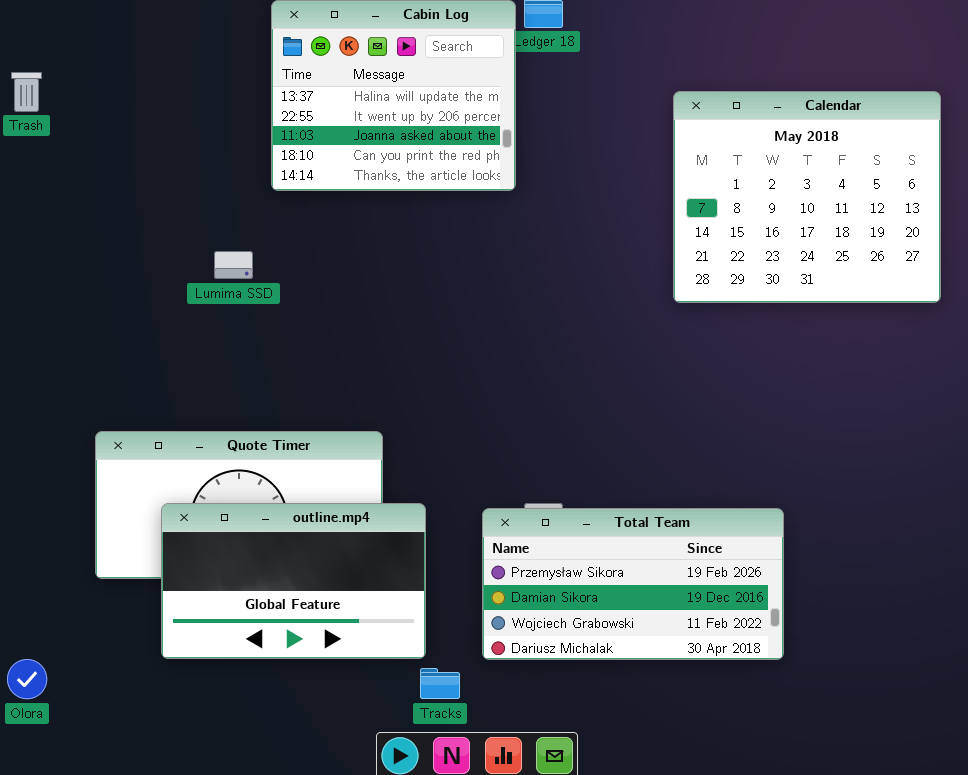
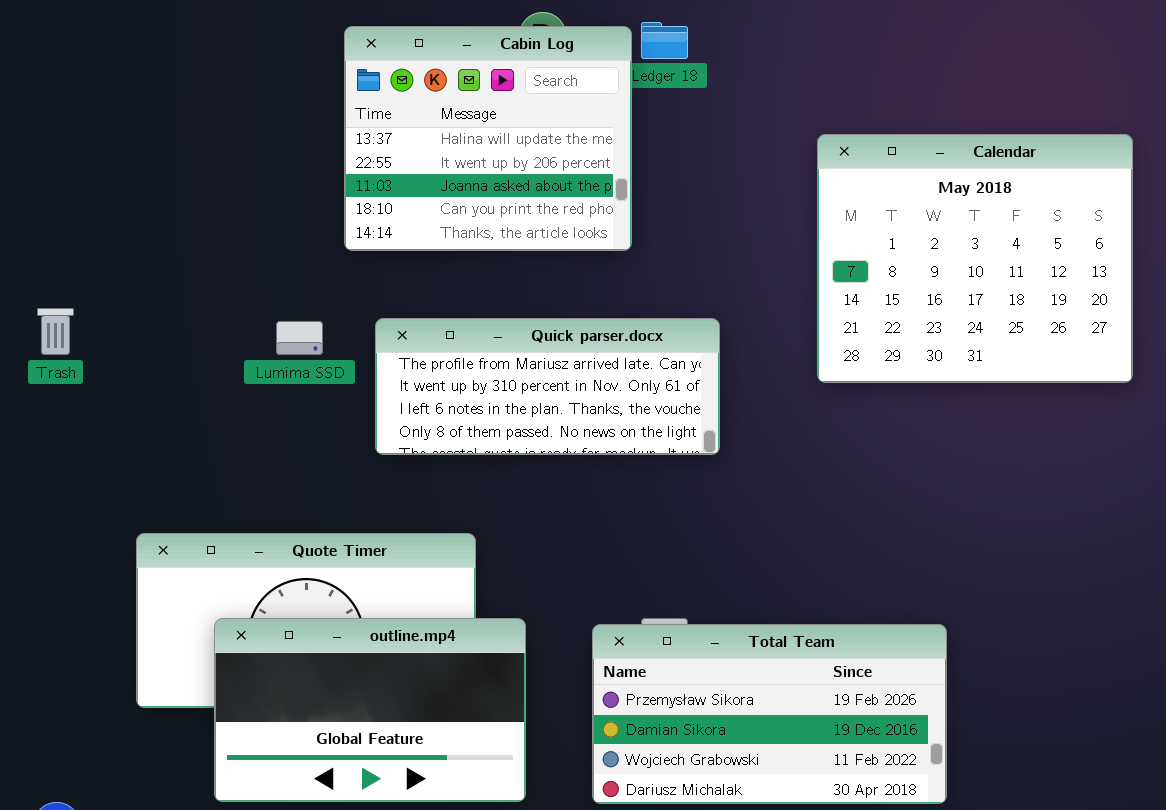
Trash: [11,72,42,112] -> [37,308,74,355], moved
Quick parser.docx: none -> [375,318,720,455], opened

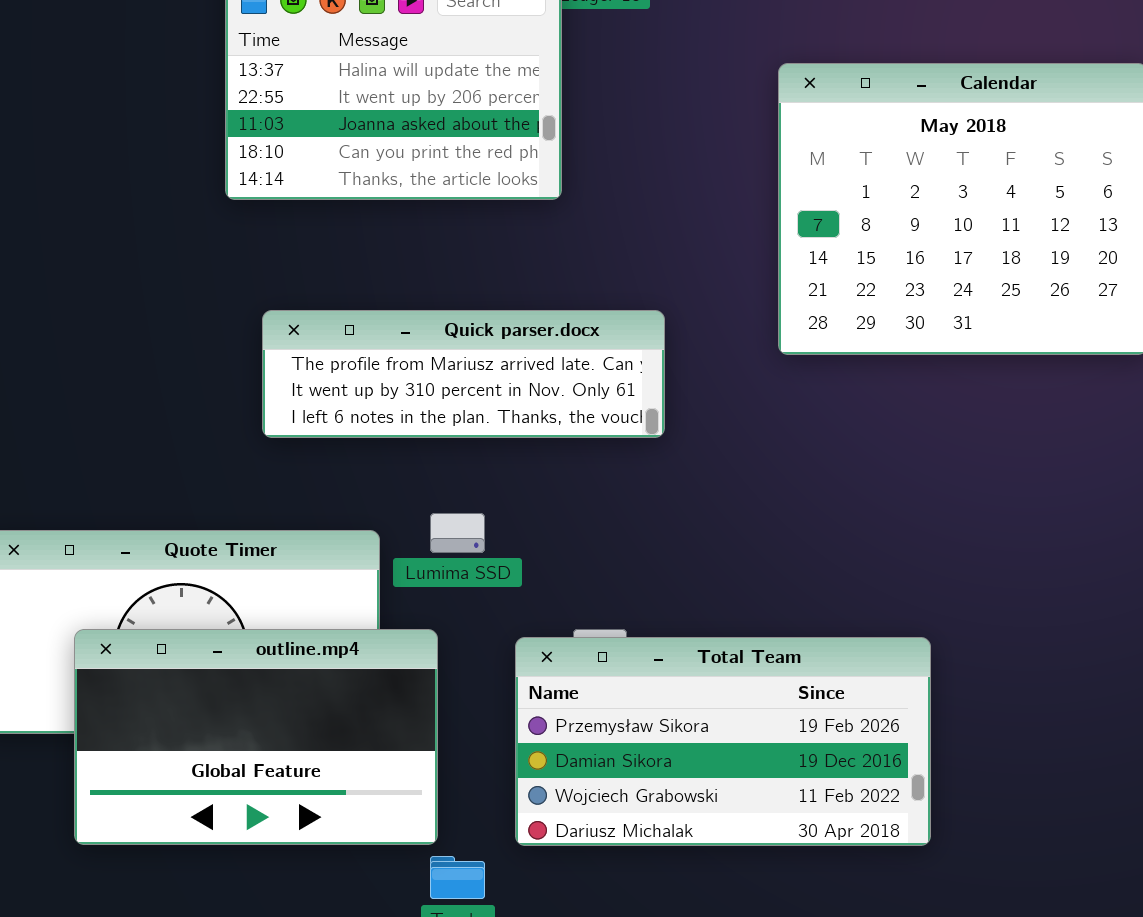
Quick parser.docx: [375,318,720,455] -> [262,310,665,438], resized
Lumima SSD: [276,321,323,355] -> [430,513,485,553], moved

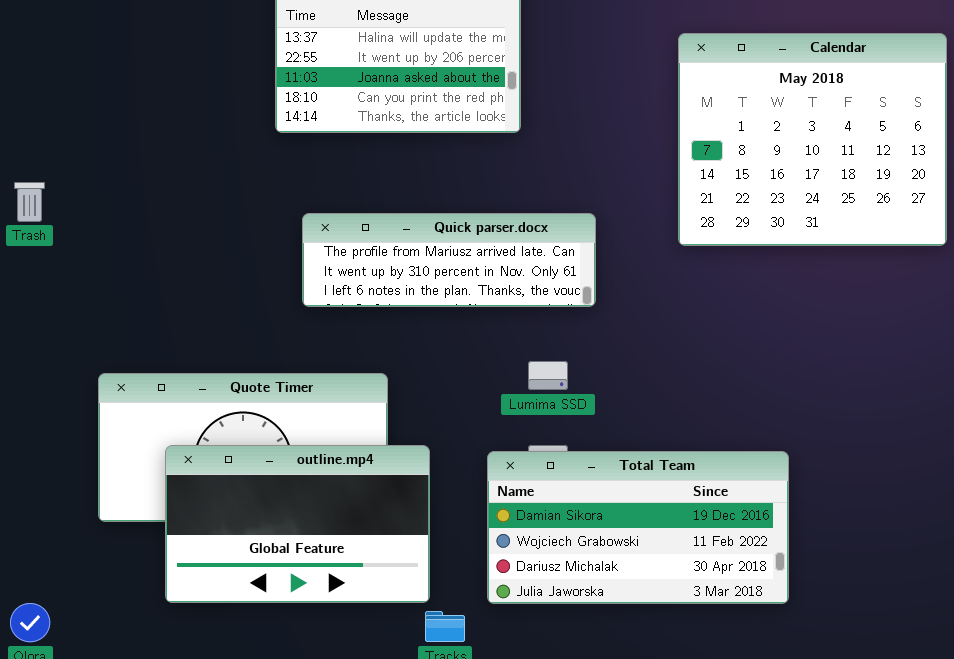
Lumima SSD: [430,513,485,553] -> [528,361,568,390], moved
Total Team: [515,637,931,846] -> [487,451,789,604], scrolled down 1 row

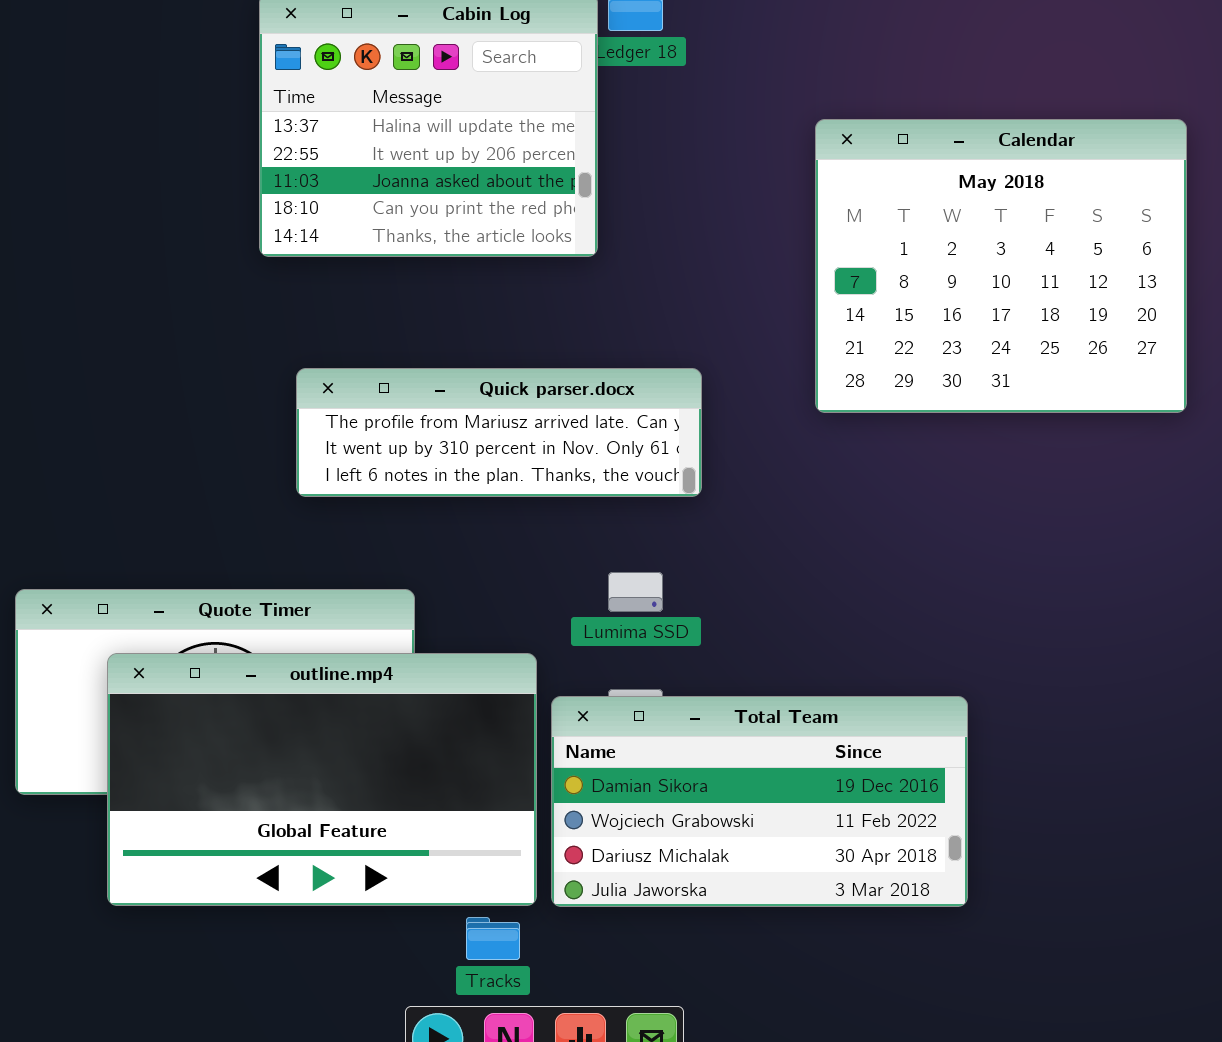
outline.mp4: [165,445,430,603] -> [107,653,537,906], resized

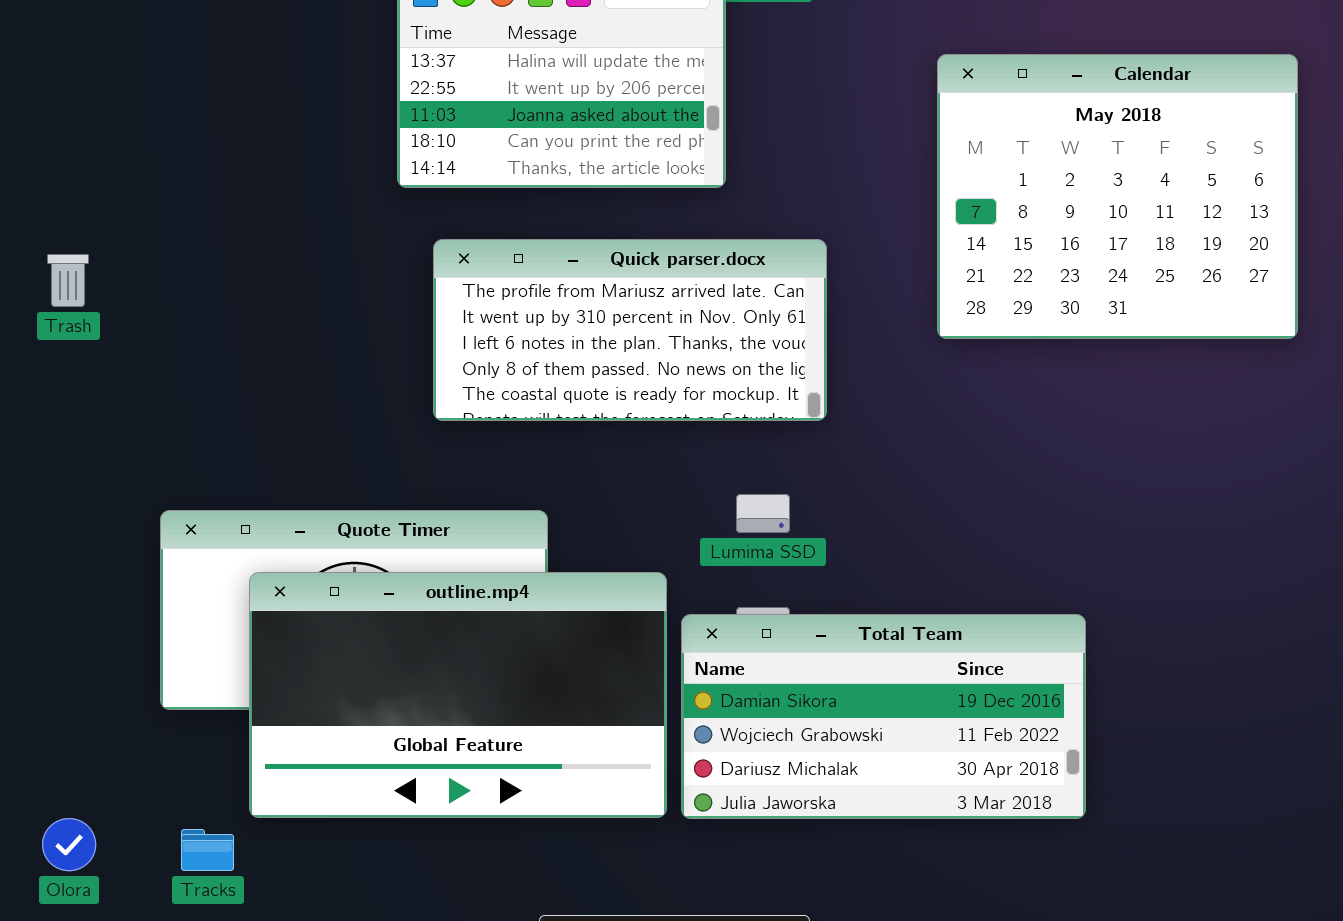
Quick parser.docx: [296,368,702,497] -> [433,239,827,421], resized
Tracks: [466,917,520,960] -> [181,829,234,871], moved

